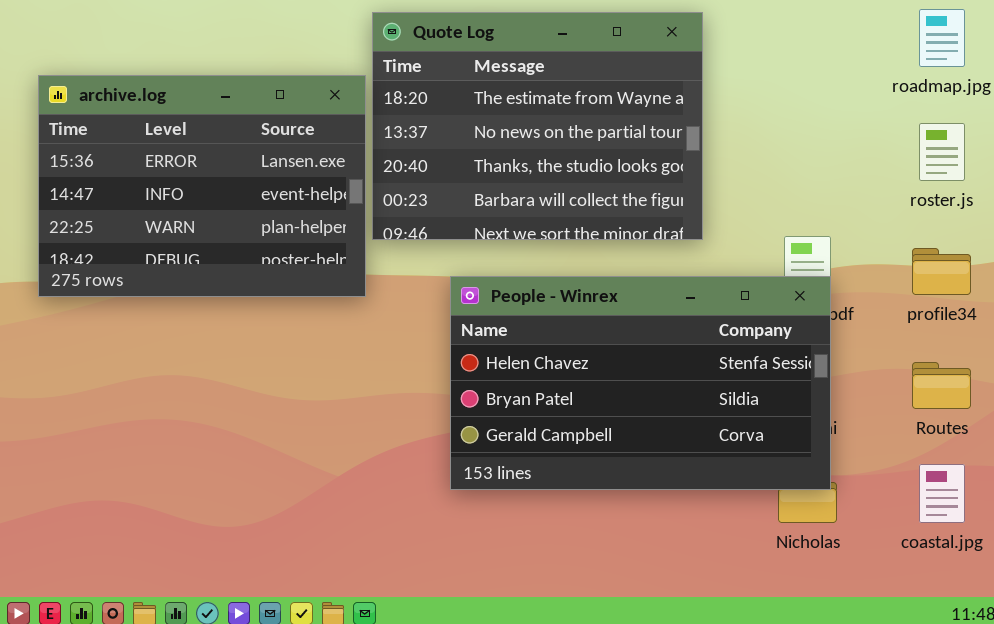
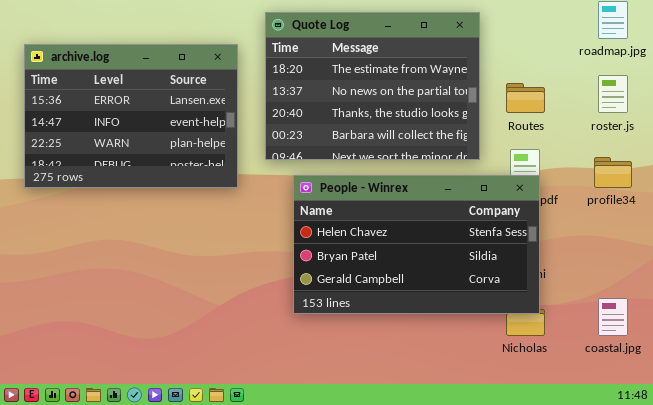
Quote Log: [372,12,703,240] -> [265,12,480,160], moved
Routes: [912,362,971,409] -> [506,83,545,113], moved

